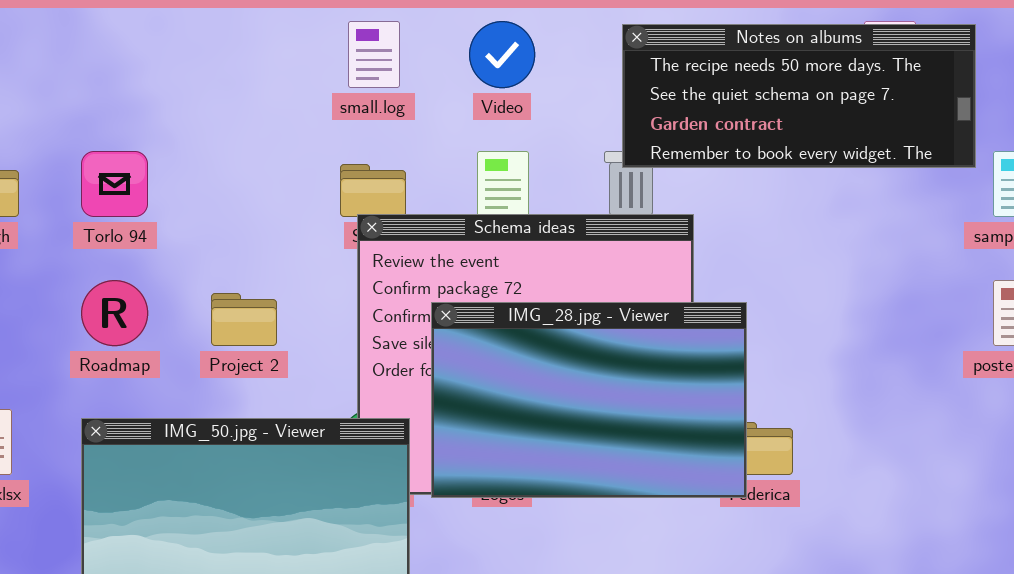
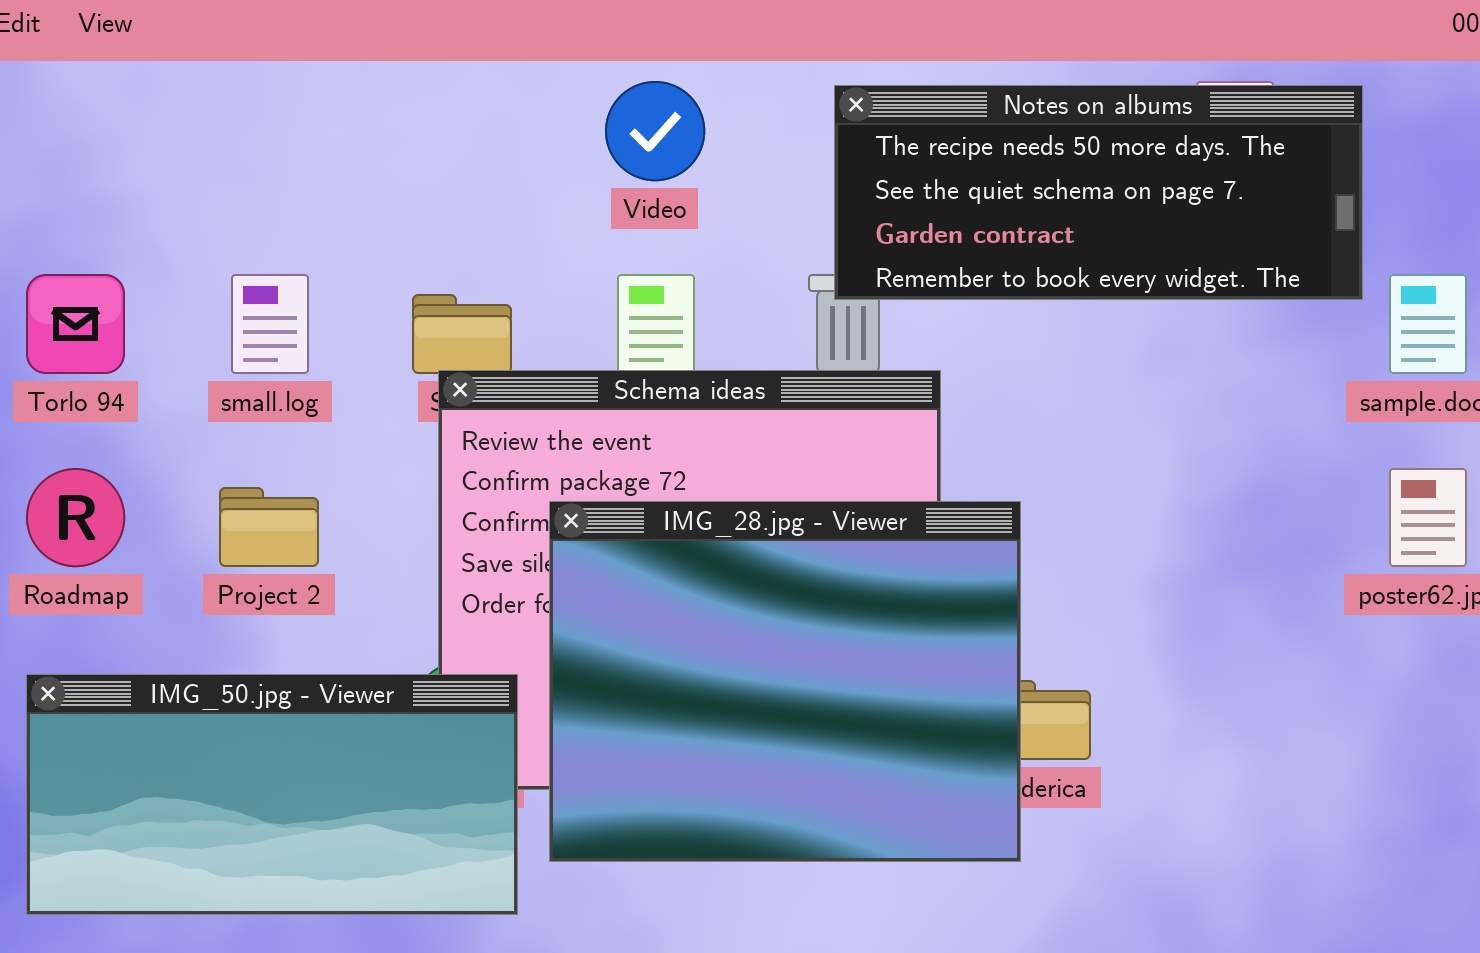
small.log: [348,21,400,88] -> [231,274,309,374], moved
IMG_28.jpg - Viewer: [431,302,747,498] -> [549,501,1021,862], resized

